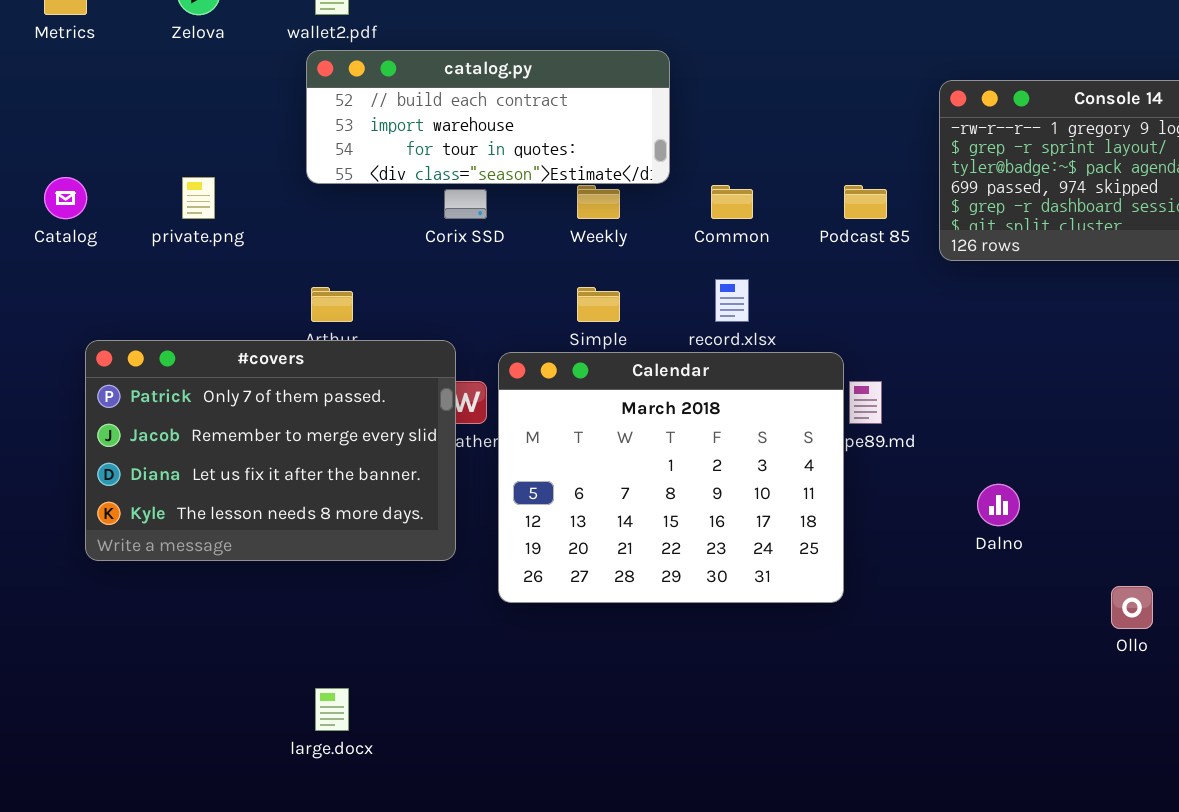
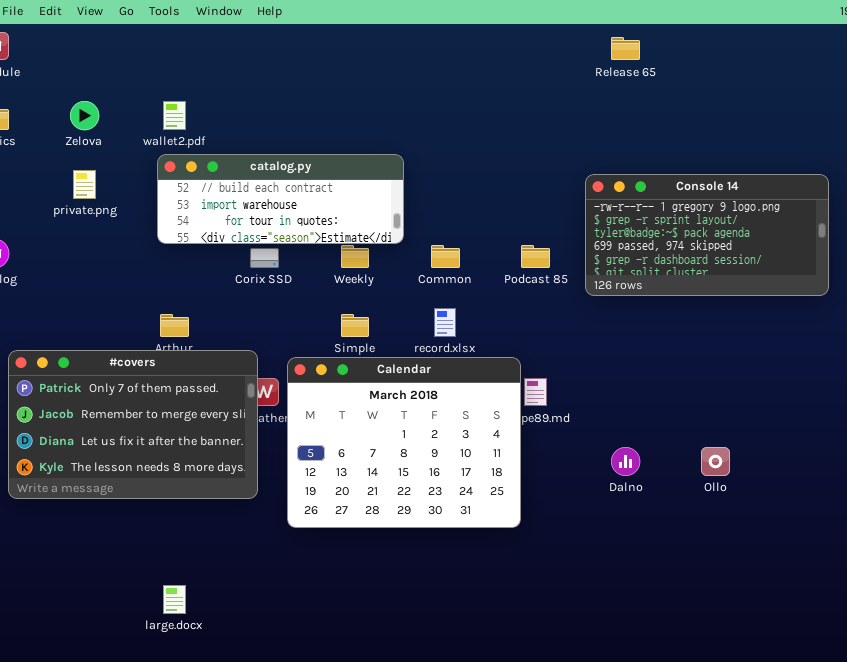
private.png: [182,177,215,219] -> [73,170,96,199], moved
Ollo: [1111,586,1153,629] -> [701,447,730,476], moved

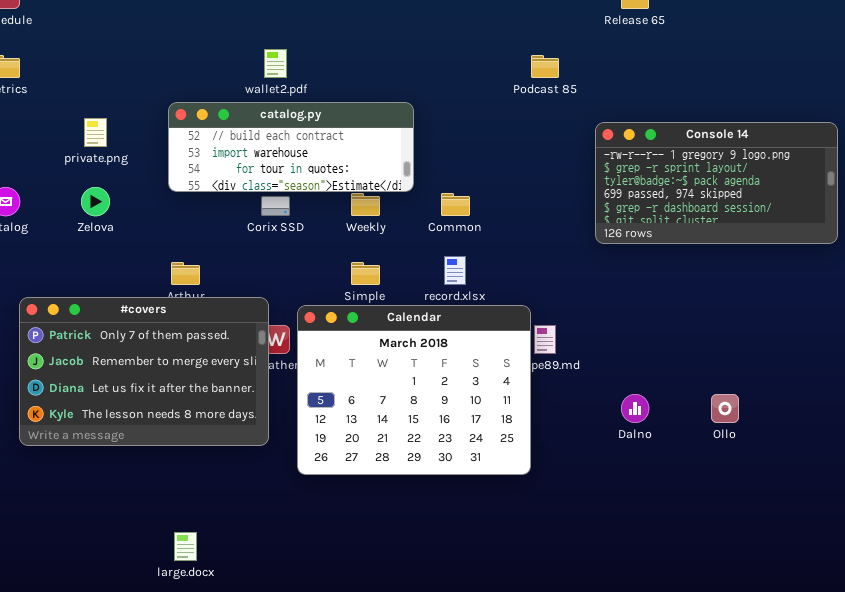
Zelova: [70,101,99,130] -> [81,187,110,216], moved
wallet2.pdf: [163,101,186,130] -> [264,49,287,78], moved
Podcast 85: [521,245,550,268] -> [531,55,559,78], moved

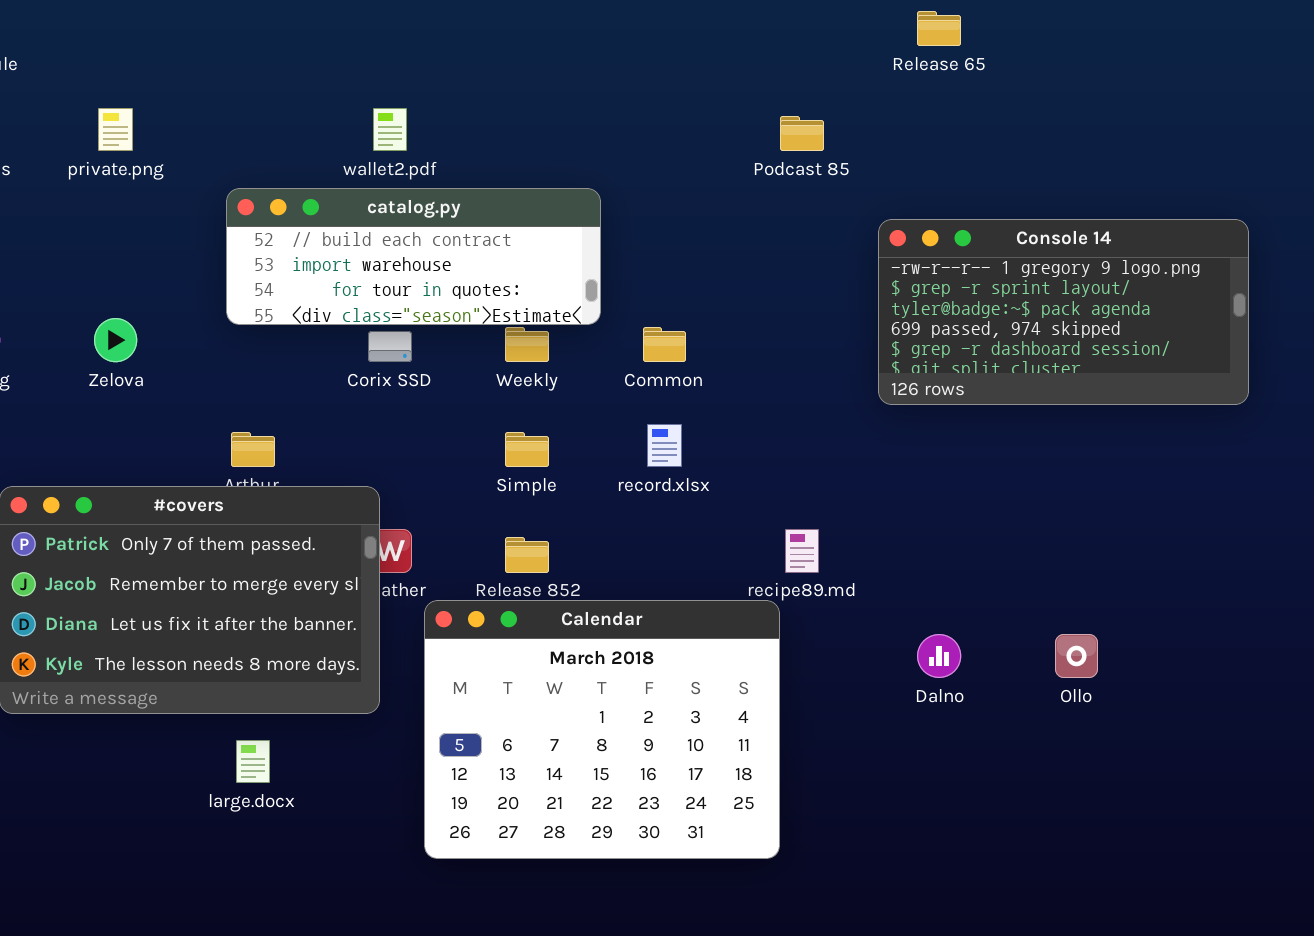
private.png: [84,118,107,147] -> [98,108,133,151], moved
Calendar: [297,305,531,475] -> [424,600,780,859], moved
large.docx: [174,532,197,561] -> [236,740,270,783], moved

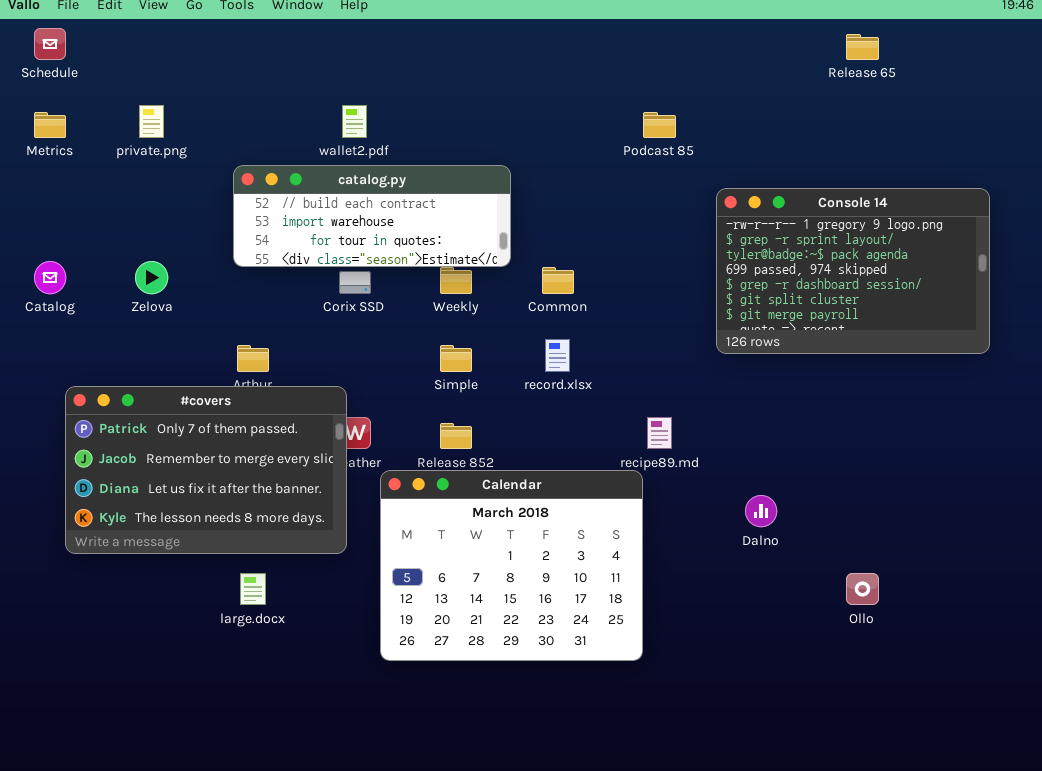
Release 65: [917,11,961,46] -> [846,34,879,60], moved
Console 14: [878,219,1249,405] -> [716,188,990,354], resized
Ollo: [1055,634,1098,678] -> [846,573,879,605], moved

